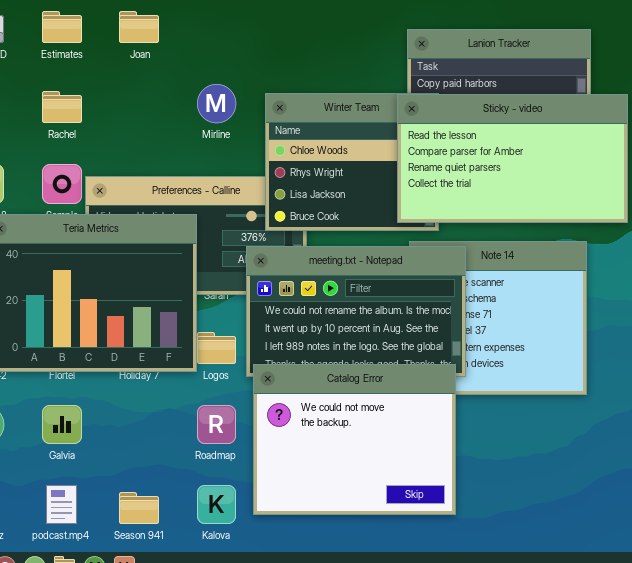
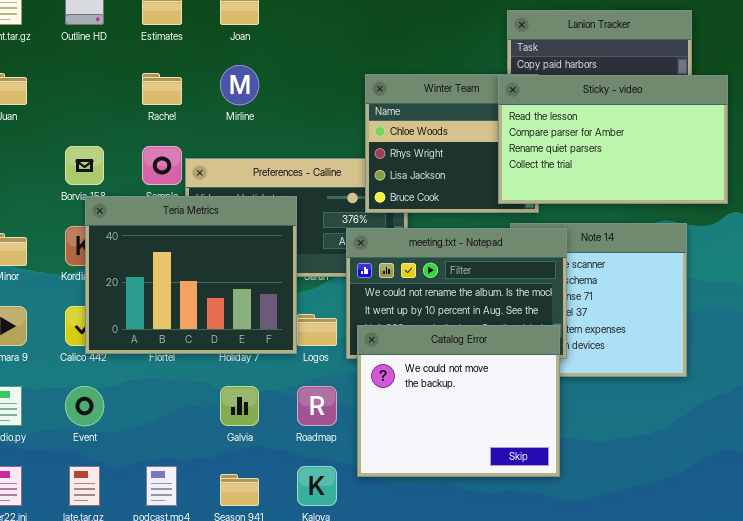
Mirline: [197,84,236,123] -> [220,65,259,105], moved
Catalog Error: [253,364,456,515] -> [357,325,560,477], moved
Galvia: [42,405,82,444] -> [220,386,259,426], moved

